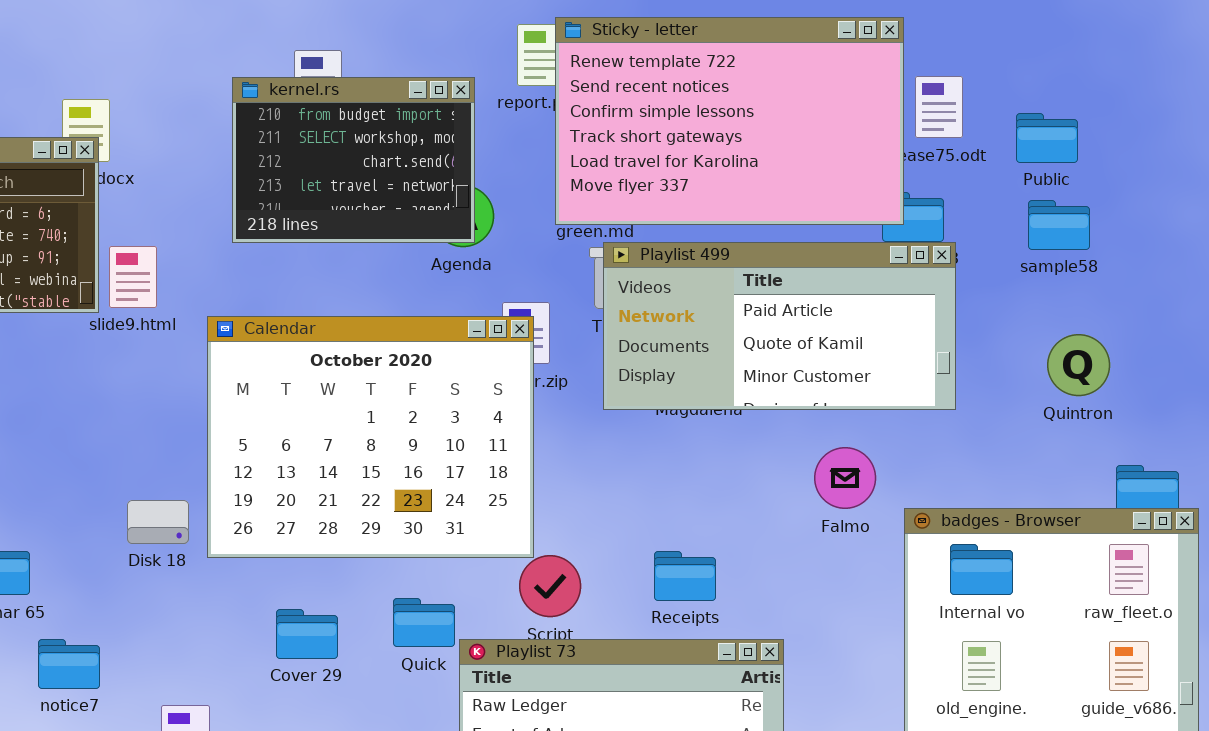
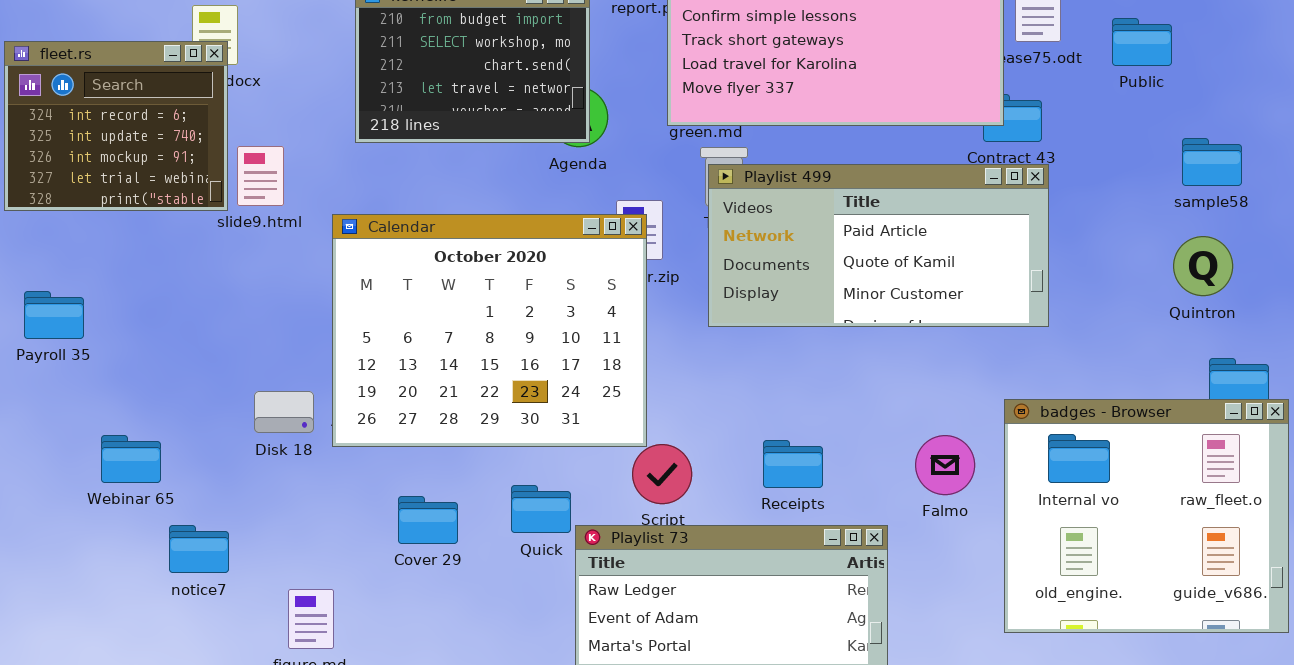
sample58: [1028,200,1090,250] -> [1182,138,1242,186], moved
Playlist 499: [603,242,956,410] -> [708,164,1049,327], moved
Quintron: [1047,334,1110,396] -> [1173,236,1233,296], moved
Falmo: [814,447,876,509] -> [915,435,975,495], moved

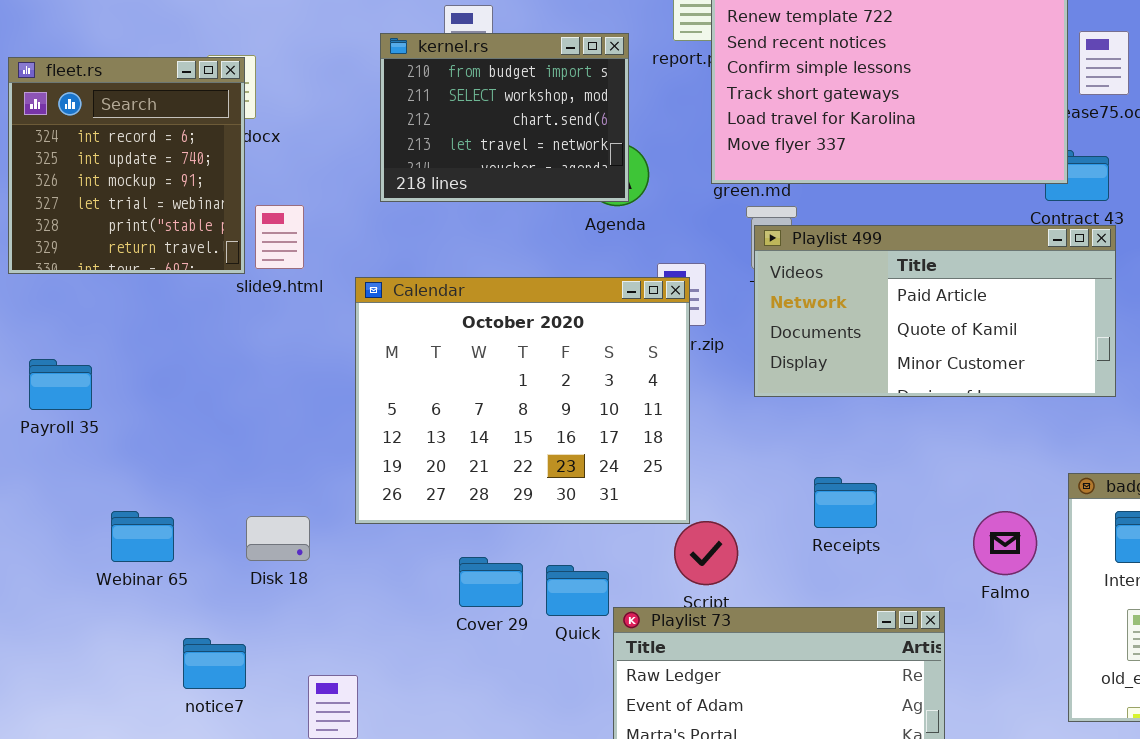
fleet.rs: [4,41,228,211] -> [8,57,245,274], resized
Disk 18: [254,391,314,433] -> [246,516,310,561], moved
Receipts: [763,440,823,488] -> [814,477,877,528], moved
Cover 29: [398,496,458,544] -> [459,557,523,607], moved
notice7: [169,525,229,573] -> [183,638,246,689], moved

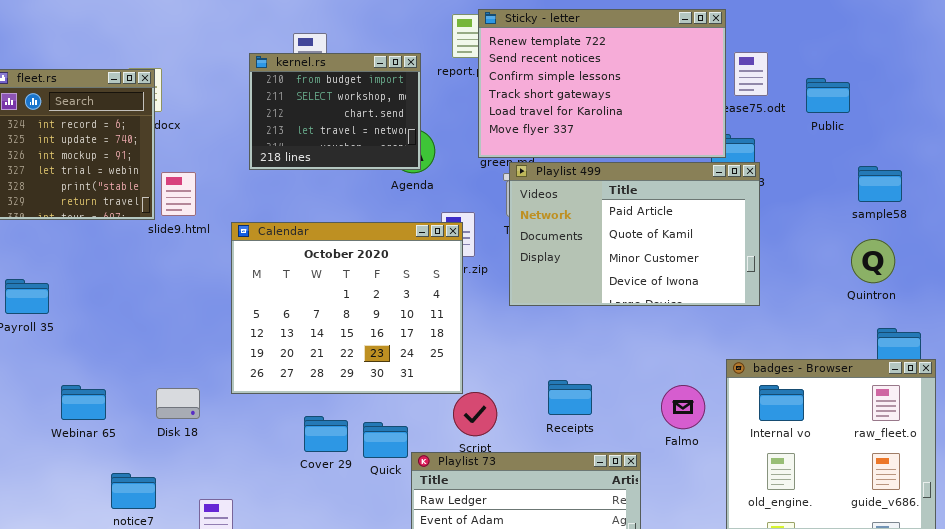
Playlist 499: [754,225,1116,397] -> [509,162,760,306], resized
Receipts: [814,477,877,528] -> [548,380,592,415], moved

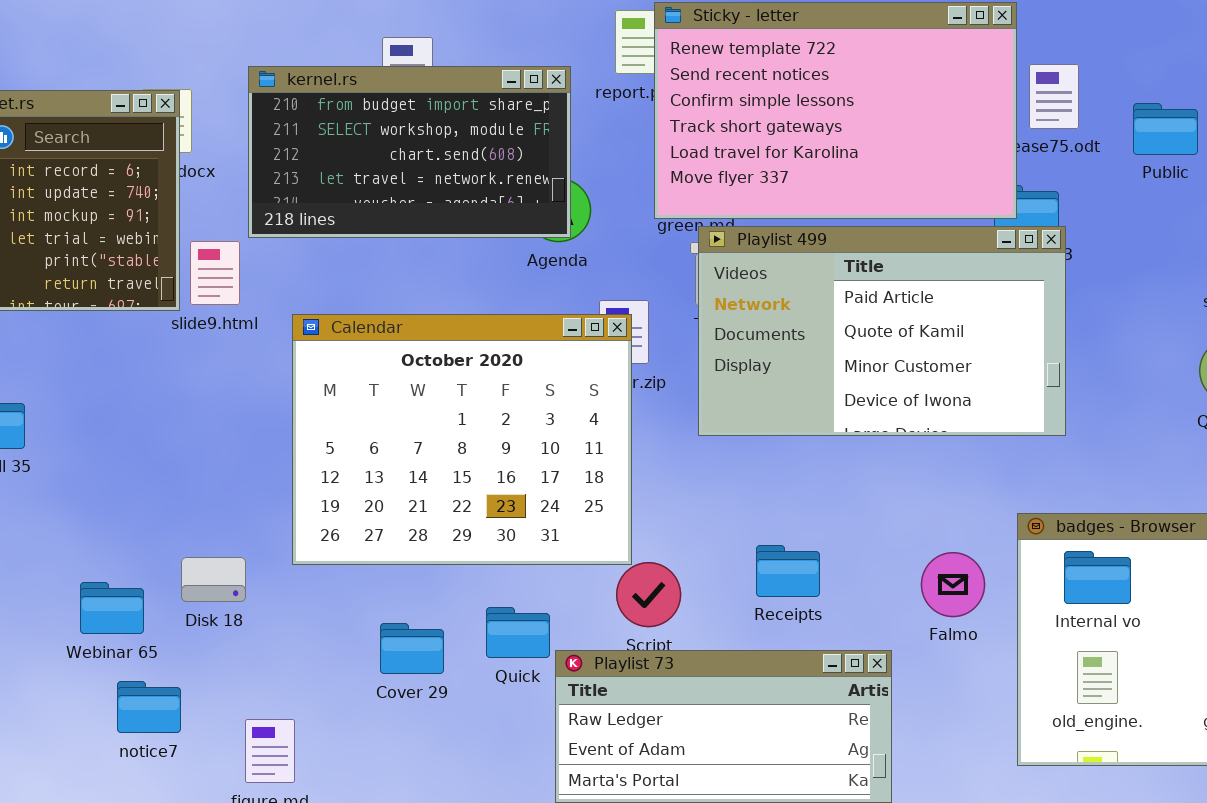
kernel.rs: [249,53,421,170] -> [248,66,571,238], resized
Webinar 65: [61,385,106,420] -> [80,582,144,634], moved
Cover 29: [304,416,348,452] -> [380,623,444,674], moved

